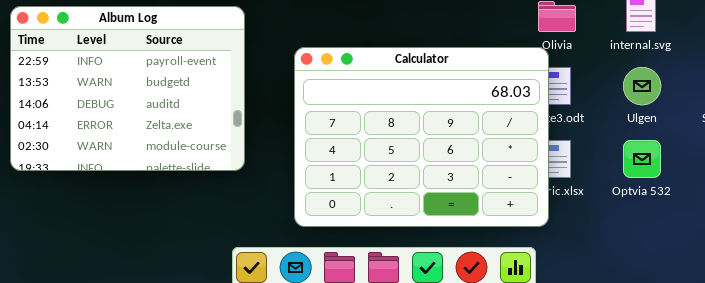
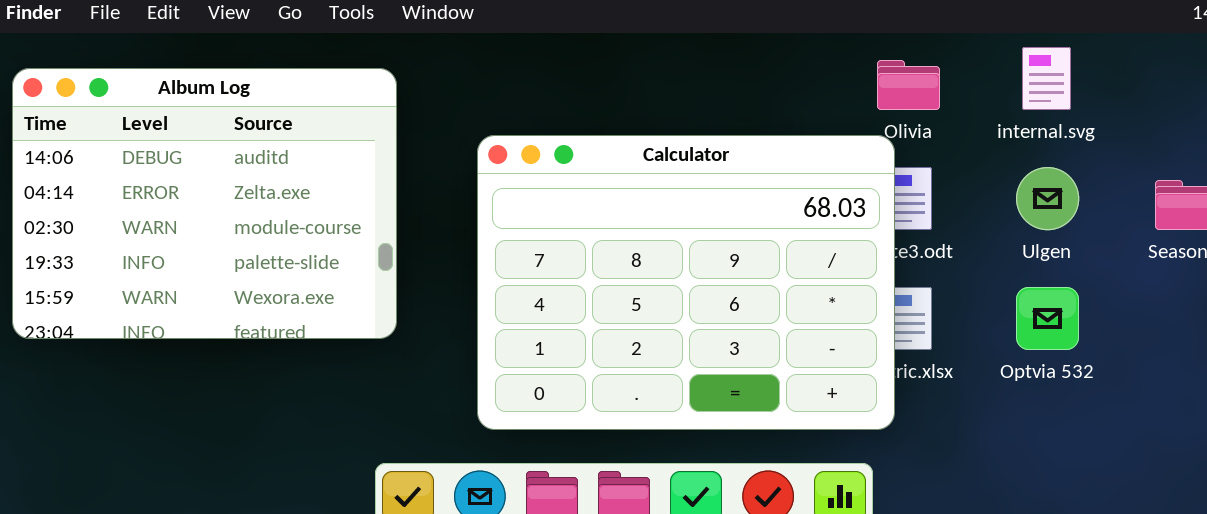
Album Log: [10,6,245,171] -> [12,68,397,339], scrolled down 2 rows

